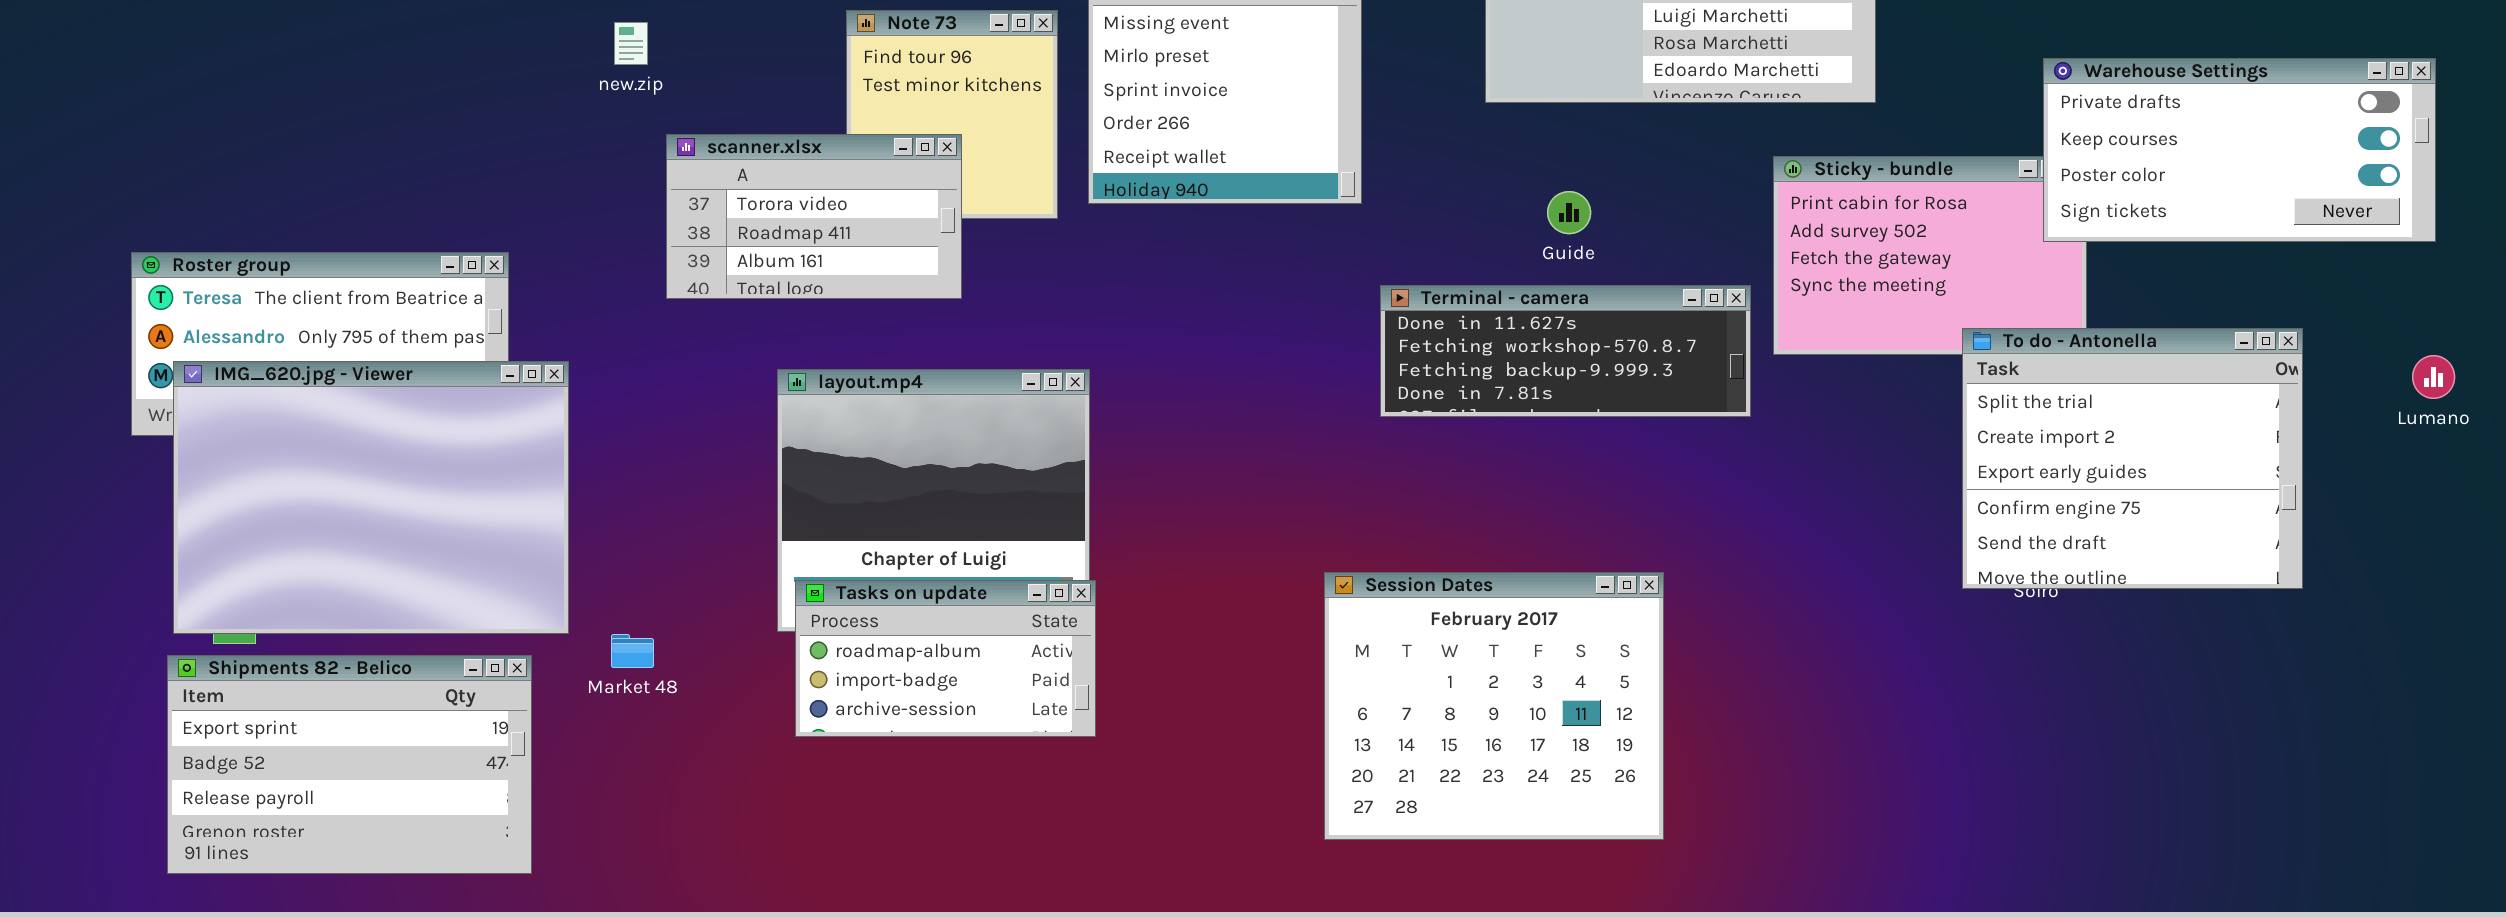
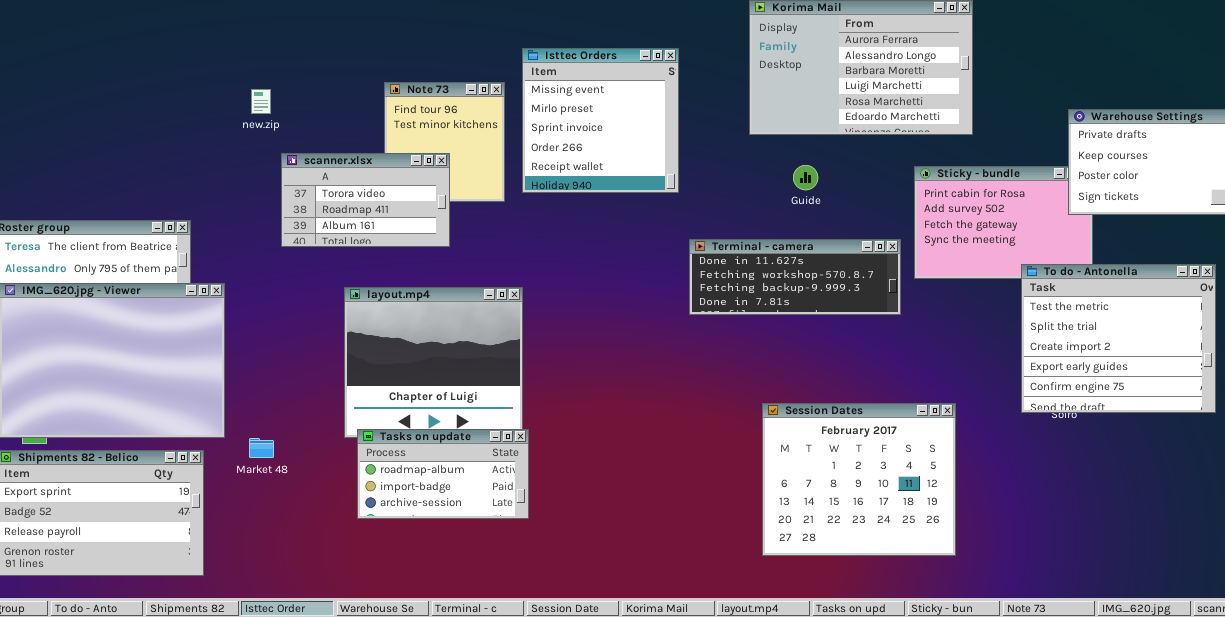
Guide: [1547,191,1591,234] -> [793,165,818,190], moved
To do - Antonella: [1962,328,2303,589] -> [1021,264,1216,413], scrolled up 1 row
Session Dates: [1324,572,1664,840] -> [762,403,956,556], moved
Tasks on update: [795,580,1096,737] -> [357,429,529,519], moved

